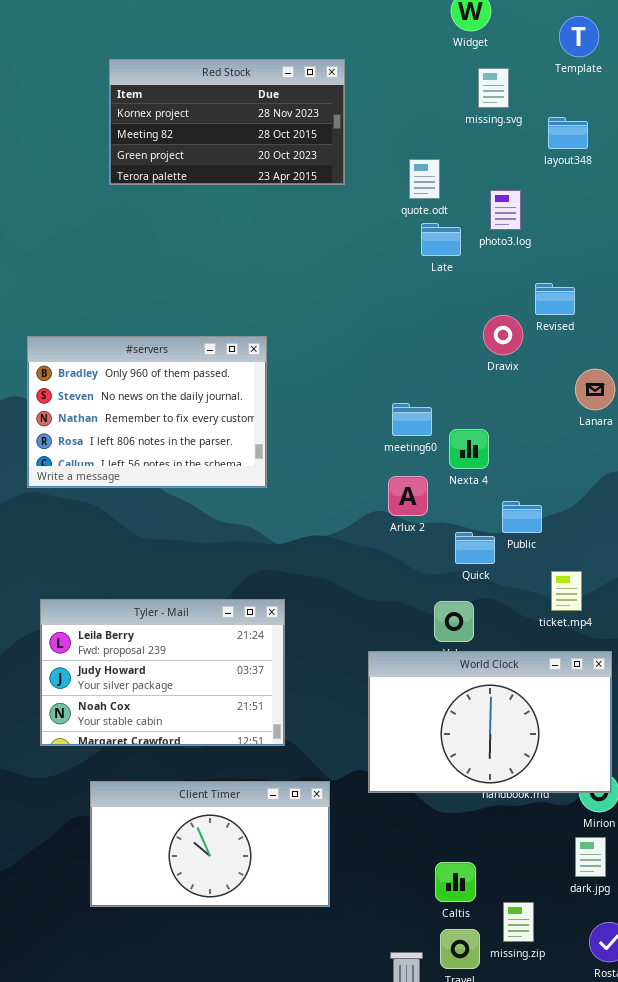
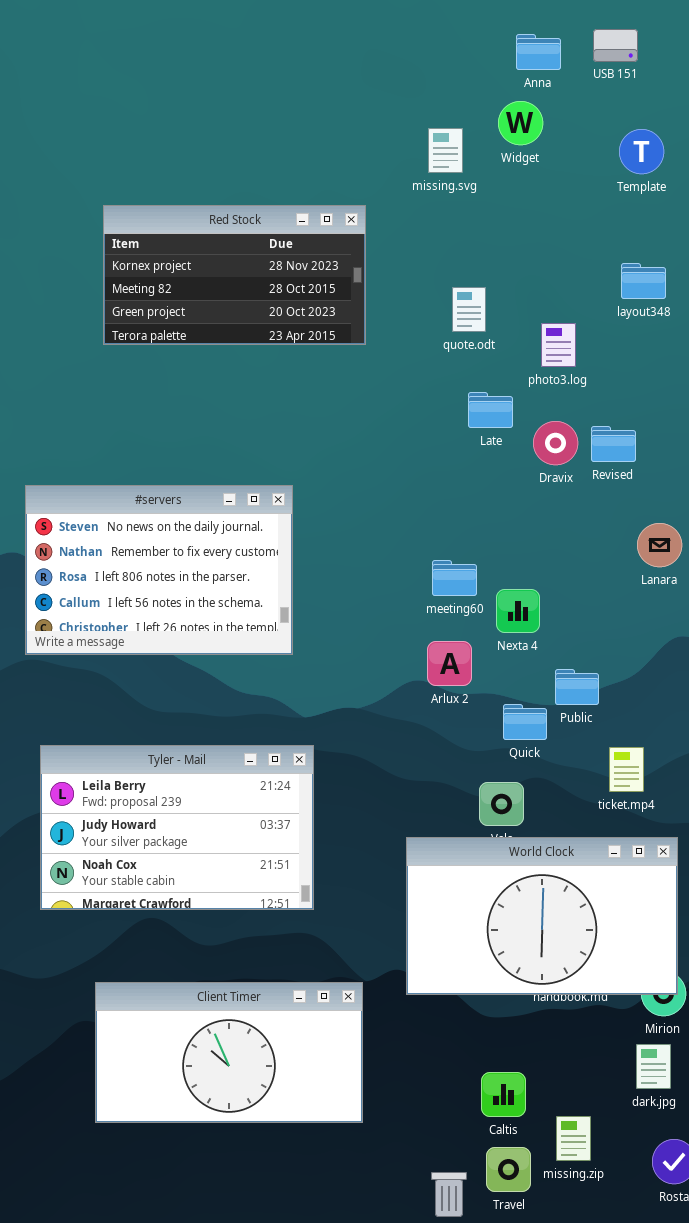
Red Stock: [109,59,345,185] -> [103,205,366,345], moved
missing.svg: [478,68,509,108] -> [428,128,463,173], moved
layout348: [548,117,588,149] -> [621,263,666,299], moved
Late: [421,223,461,256] -> [468,392,513,428], moved
Dravix: [483,315,523,355] -> [533,421,578,465], moved
#servers: [27,336,267,488] -> [25,485,293,655], scrolled down 1 row
Tyler - Mail: [40,599,285,746] -> [40,745,314,910], moved

